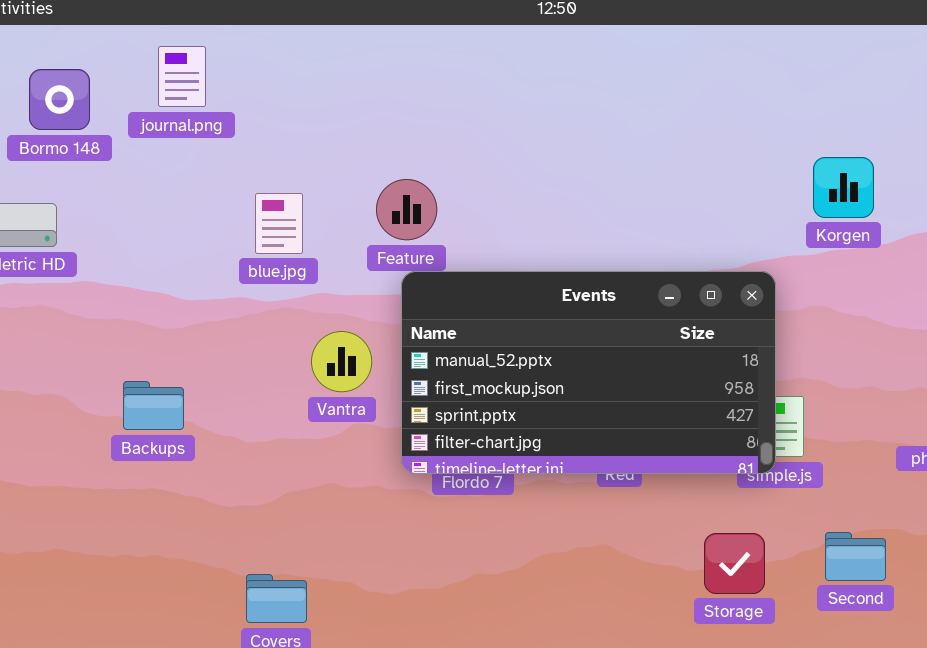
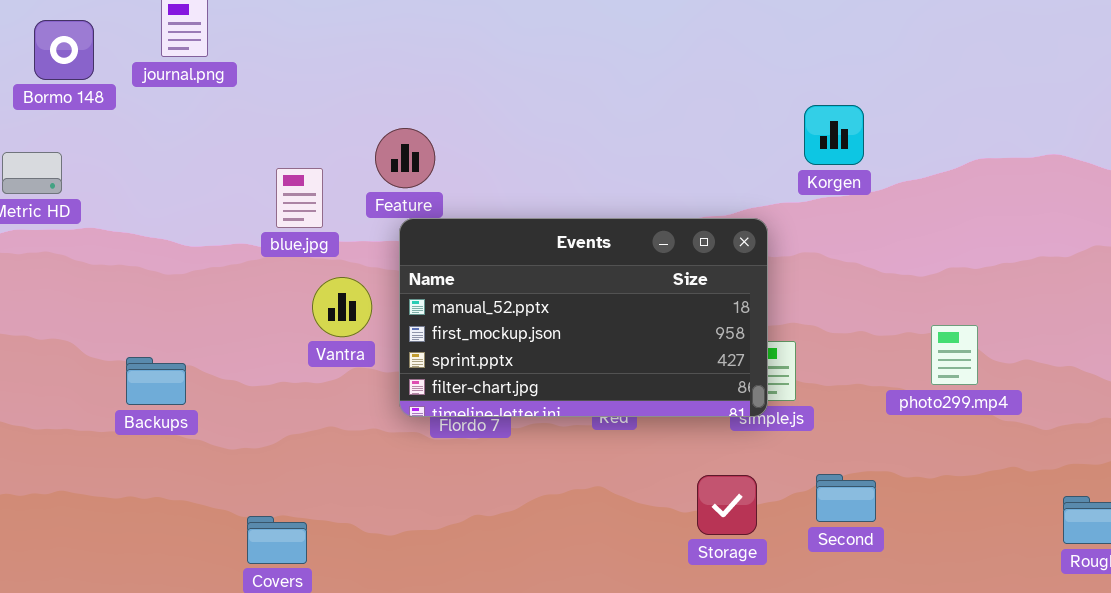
blue.jpg: [255,193,303,254] -> [276,168,323,228], moved
Backups: [123,381,184,430] -> [126,357,186,405], moved

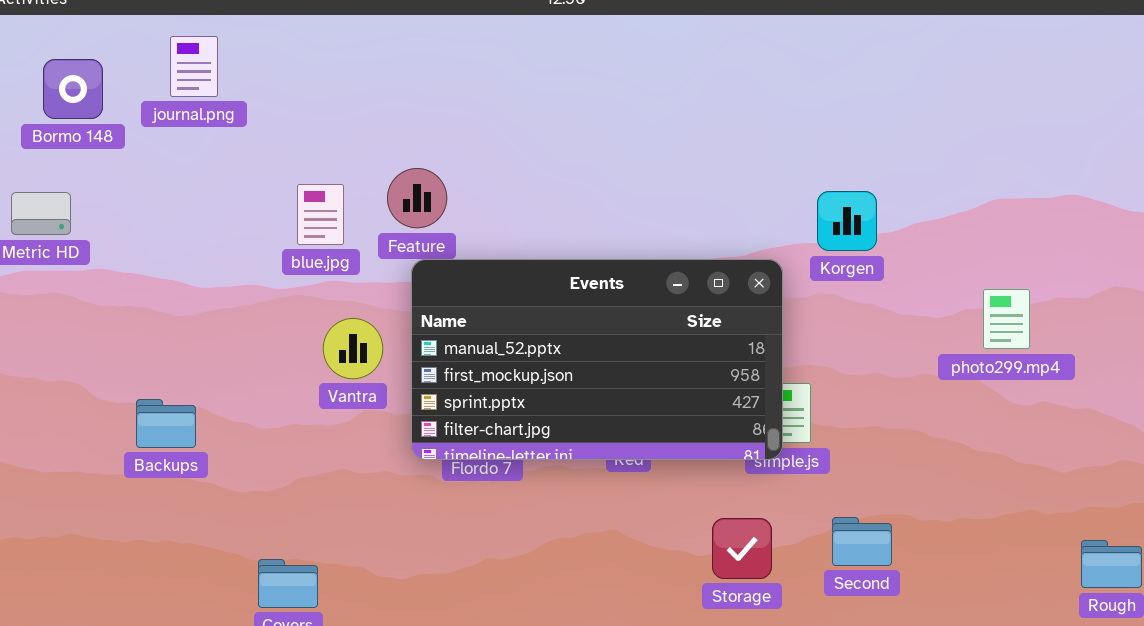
Korgen: [804,105,864,165] -> [817,191,877,251], moved
blue.jpg: [276,168,323,228] -> [297,184,344,245], moved
photo299.mp4: [931,325,978,385] -> [983,289,1030,349], moved

